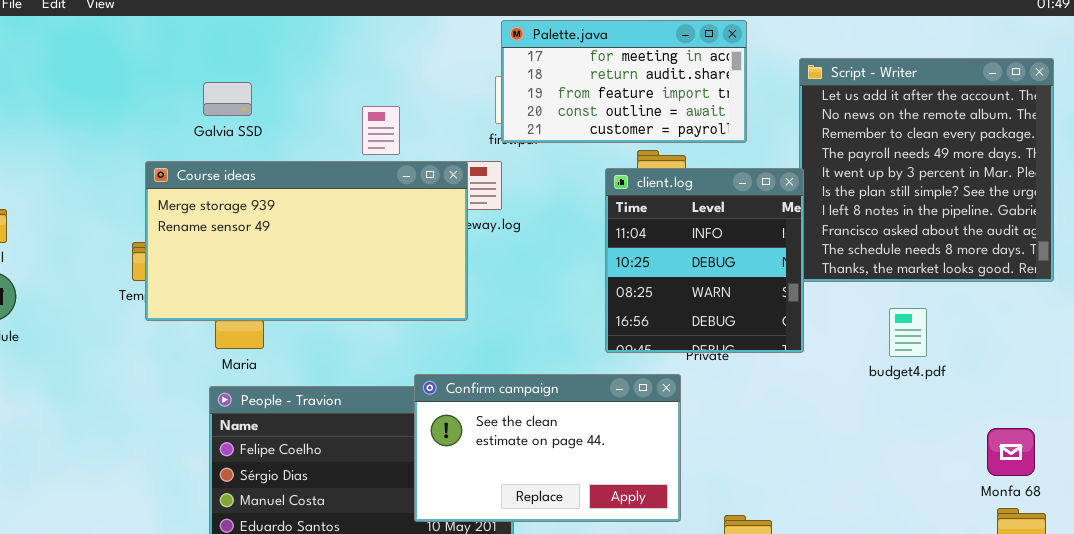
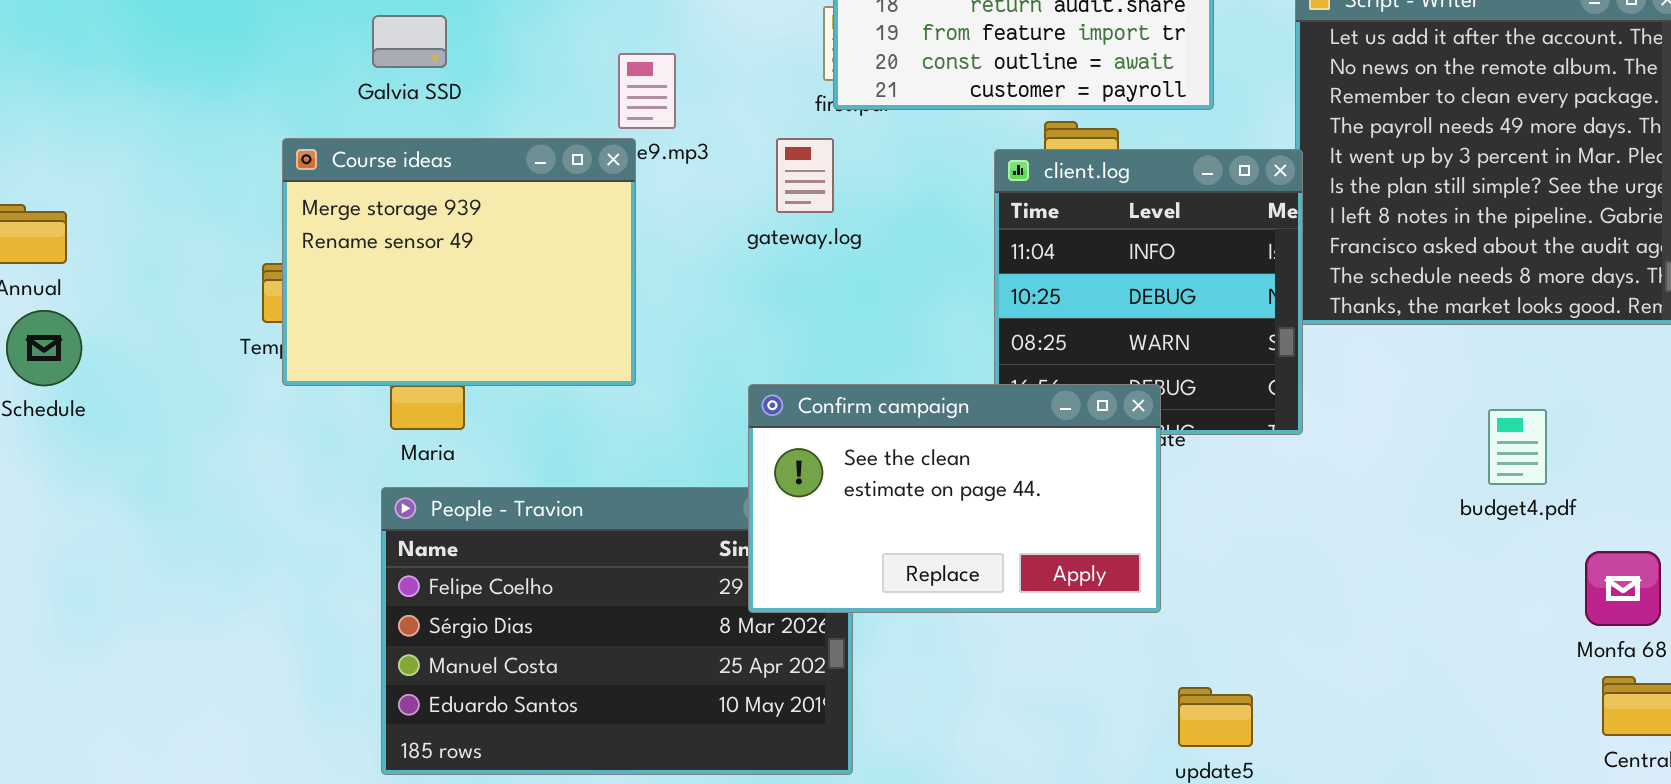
Course ideas: [145,161,468,321] -> [282,138,636,386], resized
budget4.pdf: [889,308,927,357] -> [1488,409,1547,485], moved
Confirm campaign: [414,374,681,522] -> [748,384,1161,613], moved

